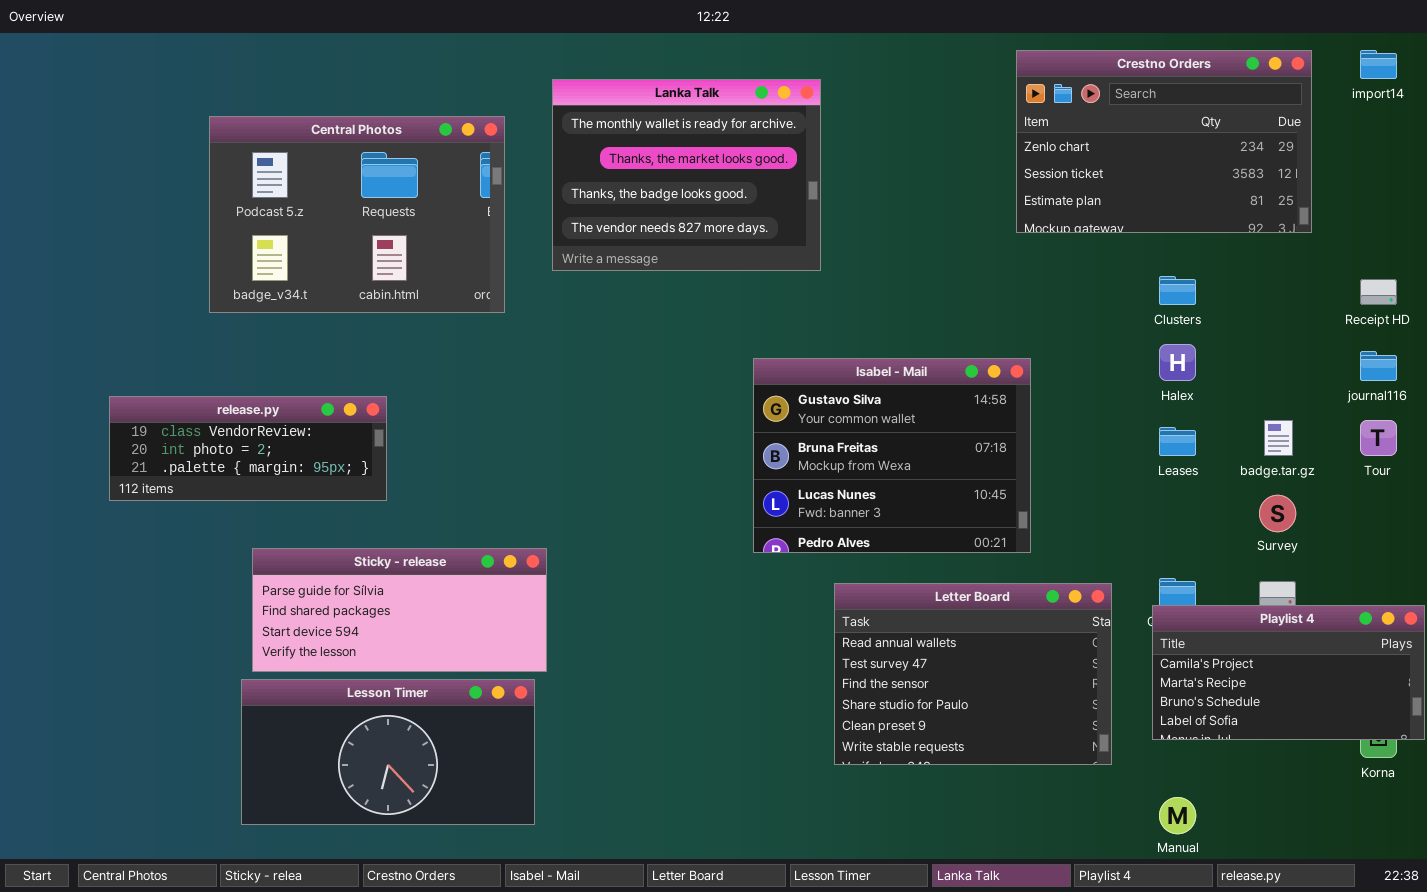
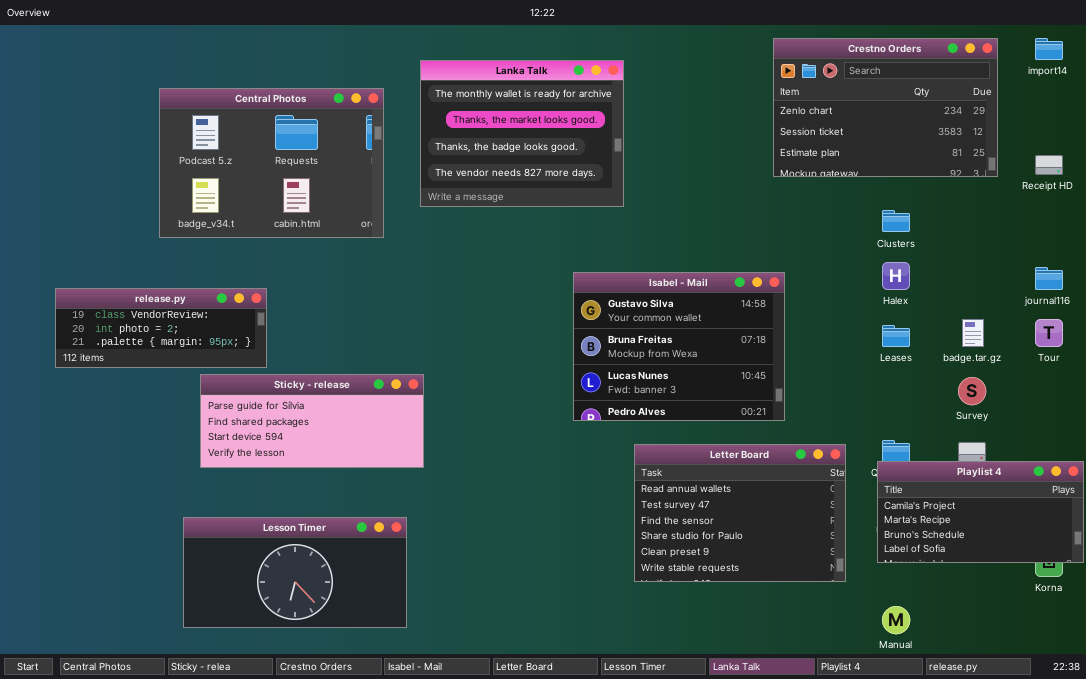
Receipt HD: [1360,279,1397,305] -> [1035,155,1063,175], moved
release.py: [109,396,387,501] -> [55,288,267,368], moved
Sticky - release: [252,548,547,672] -> [200,374,424,468], moved

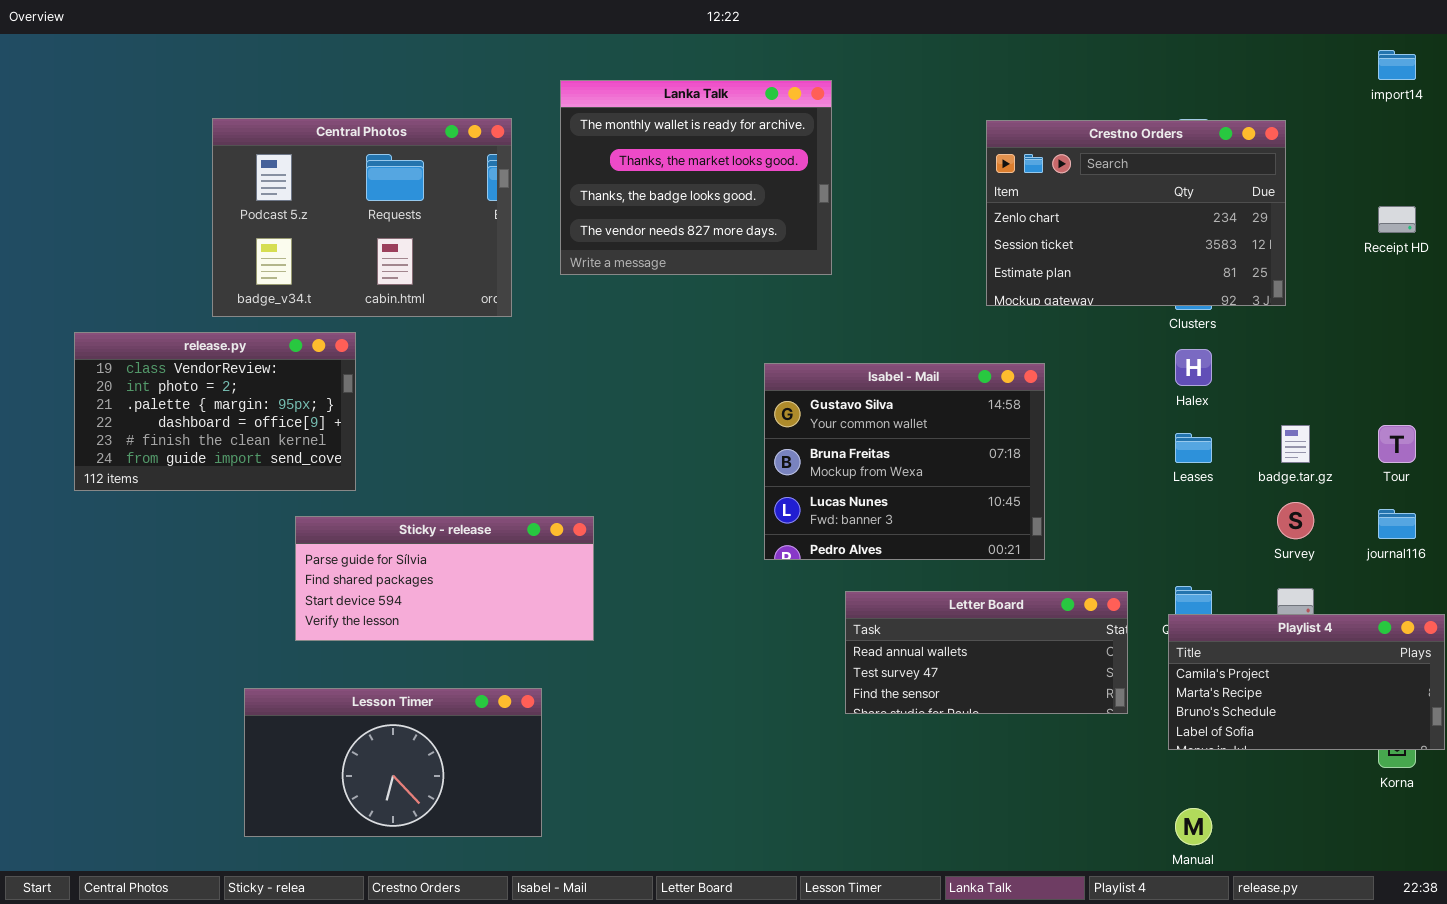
Crestno Orders: [773,38,998,177] -> [986,120,1286,306], moved
journal116: [1035,267,1063,290] -> [1378,509,1416,539], moved
release.py: [55,288,267,368] -> [74,332,356,491], resized
Sticky - release: [200,374,424,468] -> [295,516,594,641], moved
Letter Board: [634,444,846,582] -> [845,591,1128,714], resized

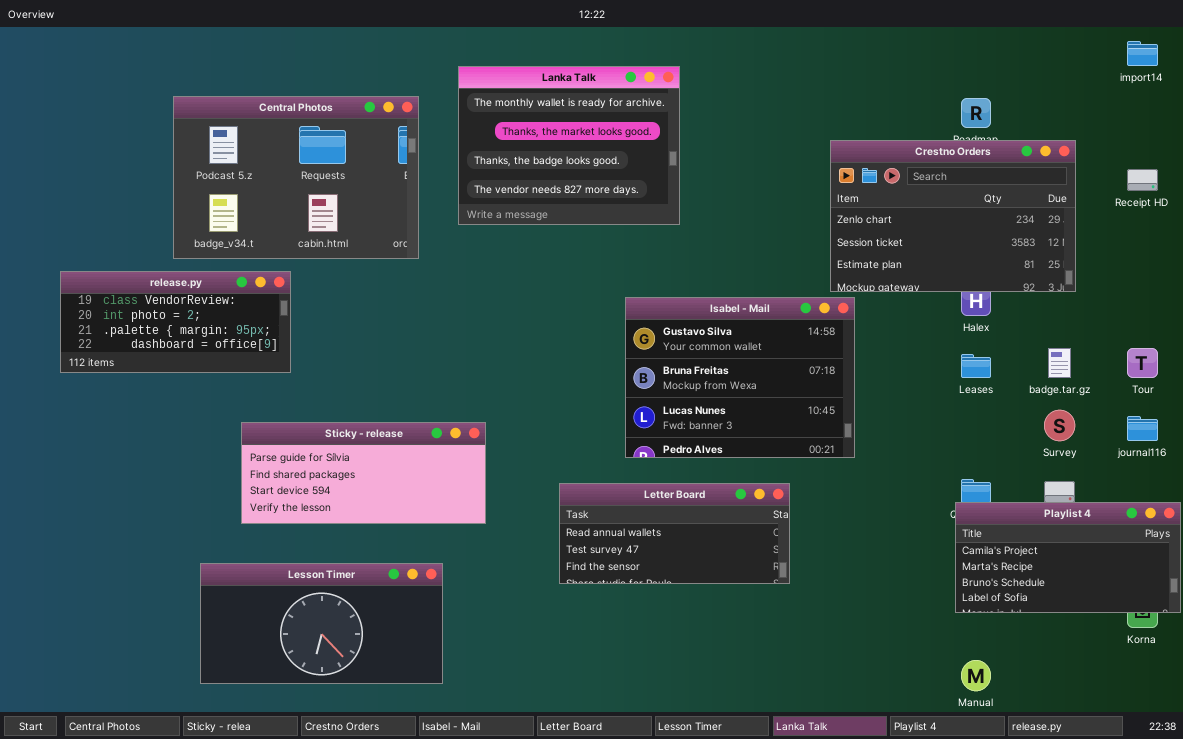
Crestno Orders: [986,120,1286,306] -> [830,140,1076,292], moved
release.py: [74,332,356,491] -> [60,271,291,373], resized
Letter Board: [845,591,1128,714] -> [559,483,790,584], moved

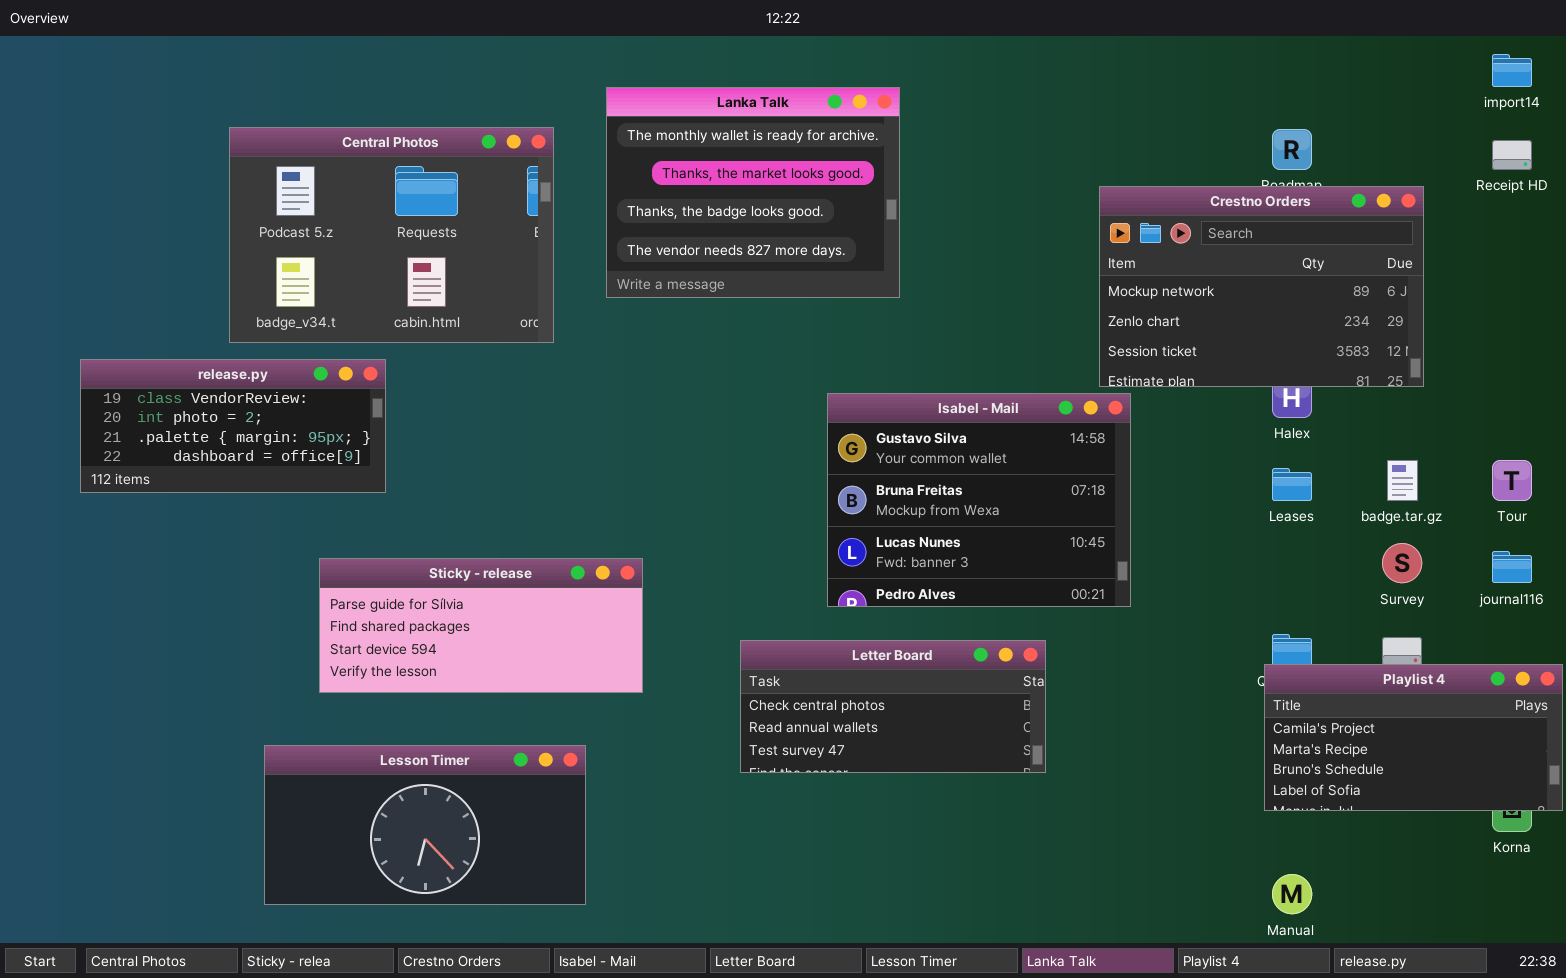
Crestno Orders: [830,140,1076,292] -> [1099,186,1424,387], scrolled up 1 row
Receipt HD: [1127,169,1158,191] -> [1492,140,1532,170], moved
Letter Board: [559,483,790,584] -> [740,640,1046,773], scrolled up 1 row

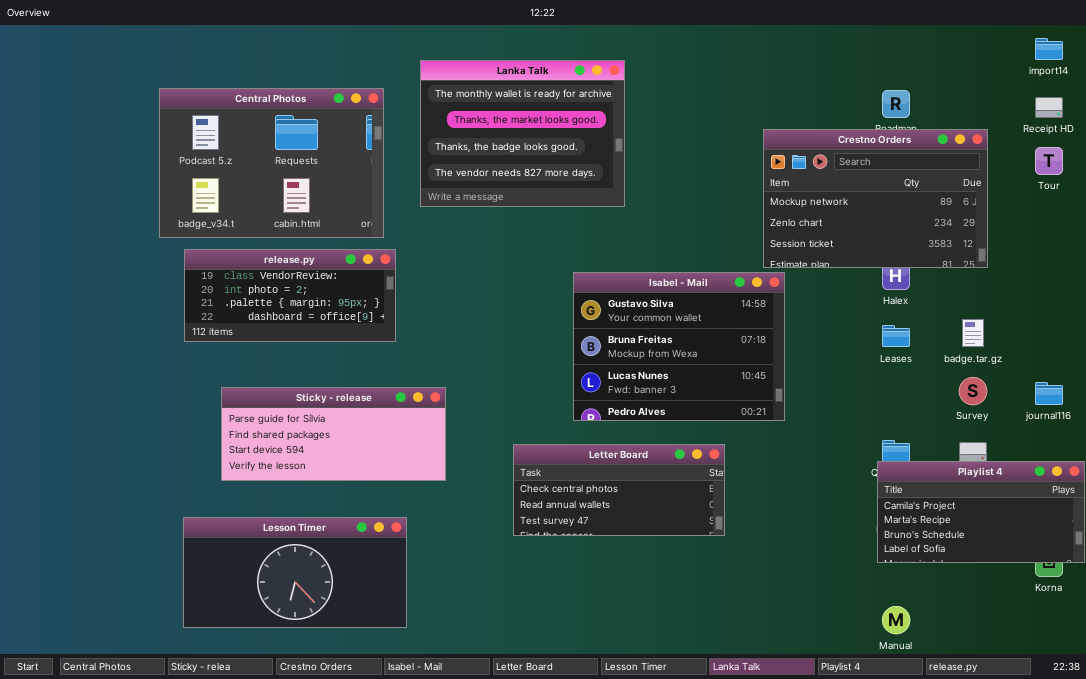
release.py: [80,359,386,493] -> [184,249,396,342], moved
Tour: [1492,460,1532,501] -> [1035,147,1063,175], moved

